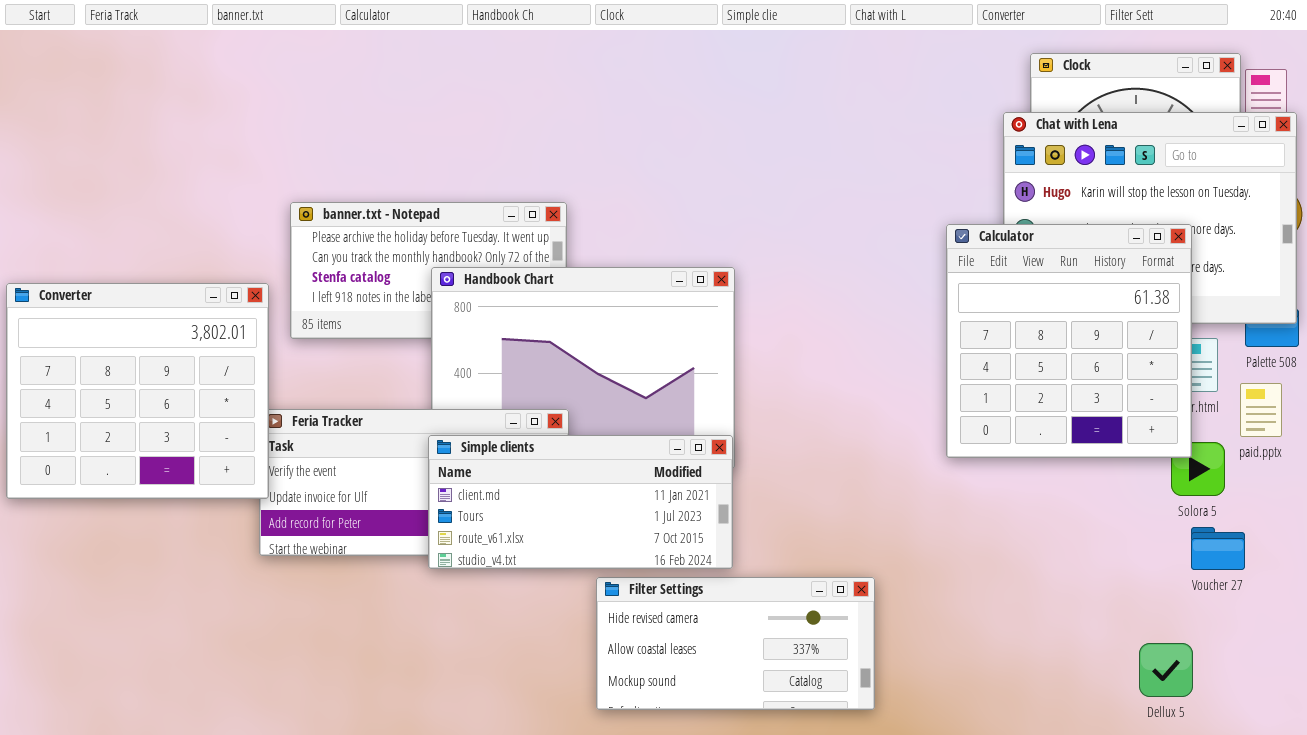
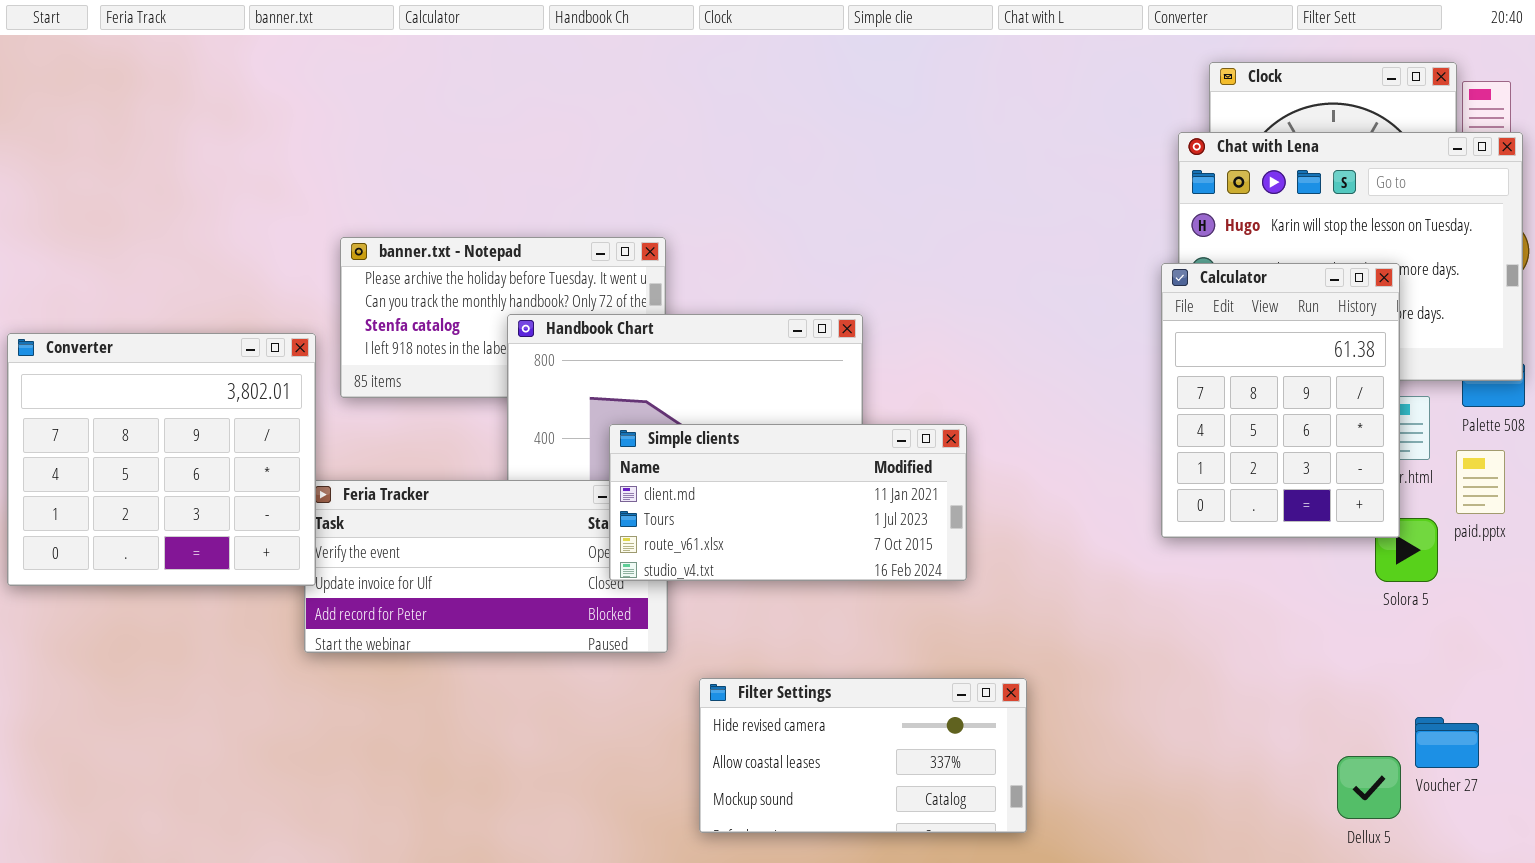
Calculator: [946,224,1192,458] -> [1161,263,1400,538], resized
Simple clients: [428,435,733,569] -> [609,424,967,581], moved
Voucher 27: [1191,527,1245,570] -> [1415,717,1479,768], moved

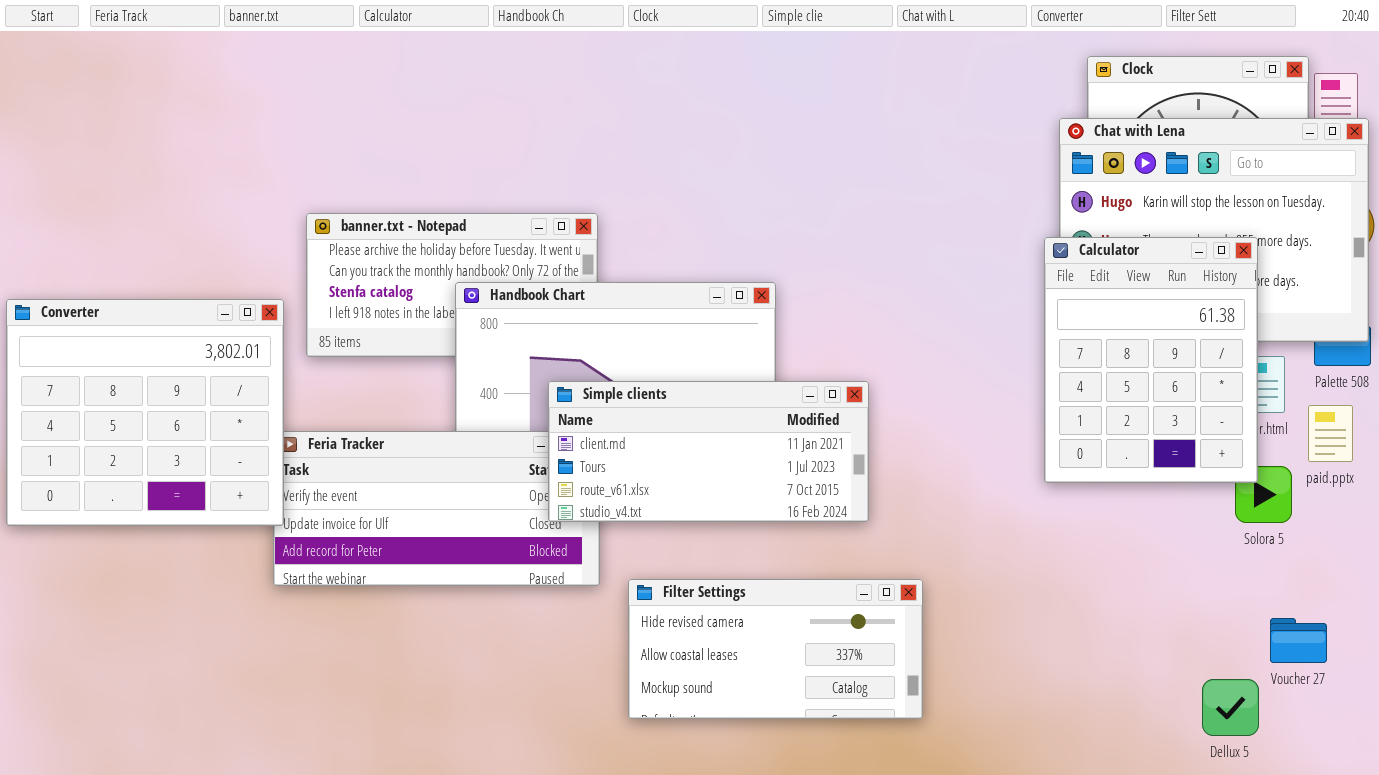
Filter Settings: [699,678,1027,833] -> [628,579,923,719], moved
Voucher 27: [1415,717,1479,768] -> [1270,618,1327,663], moved

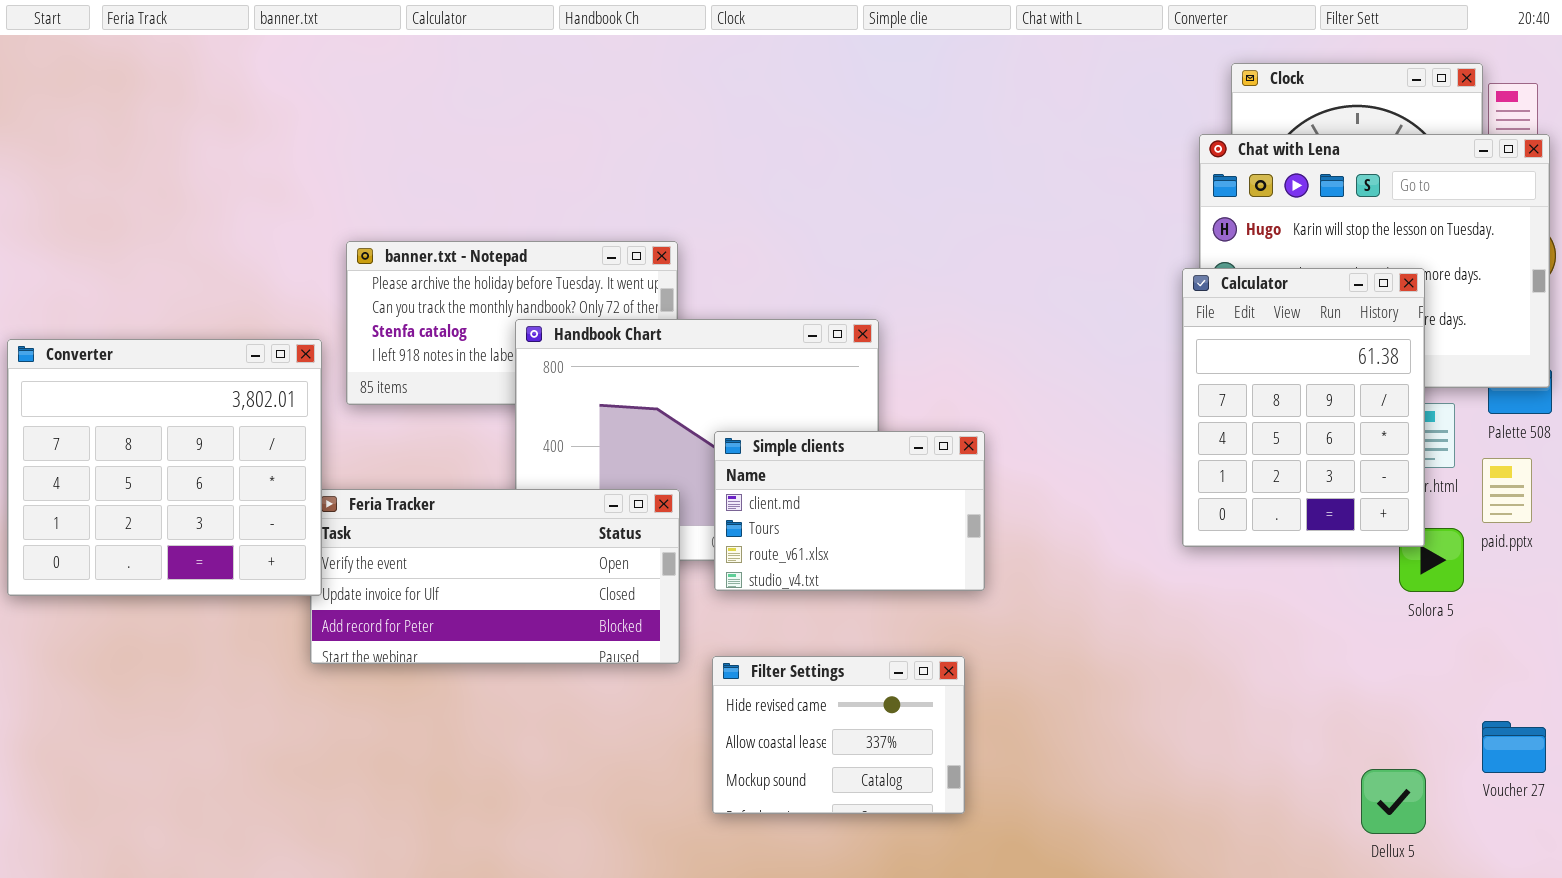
Simple clients: [548,381,869,522] -> [714,431,985,591], resized
Filter Settings: [628,579,923,719] -> [712,656,965,814], resized
Voucher 27: [1270,618,1327,663] -> [1482,721,1546,773], moved

